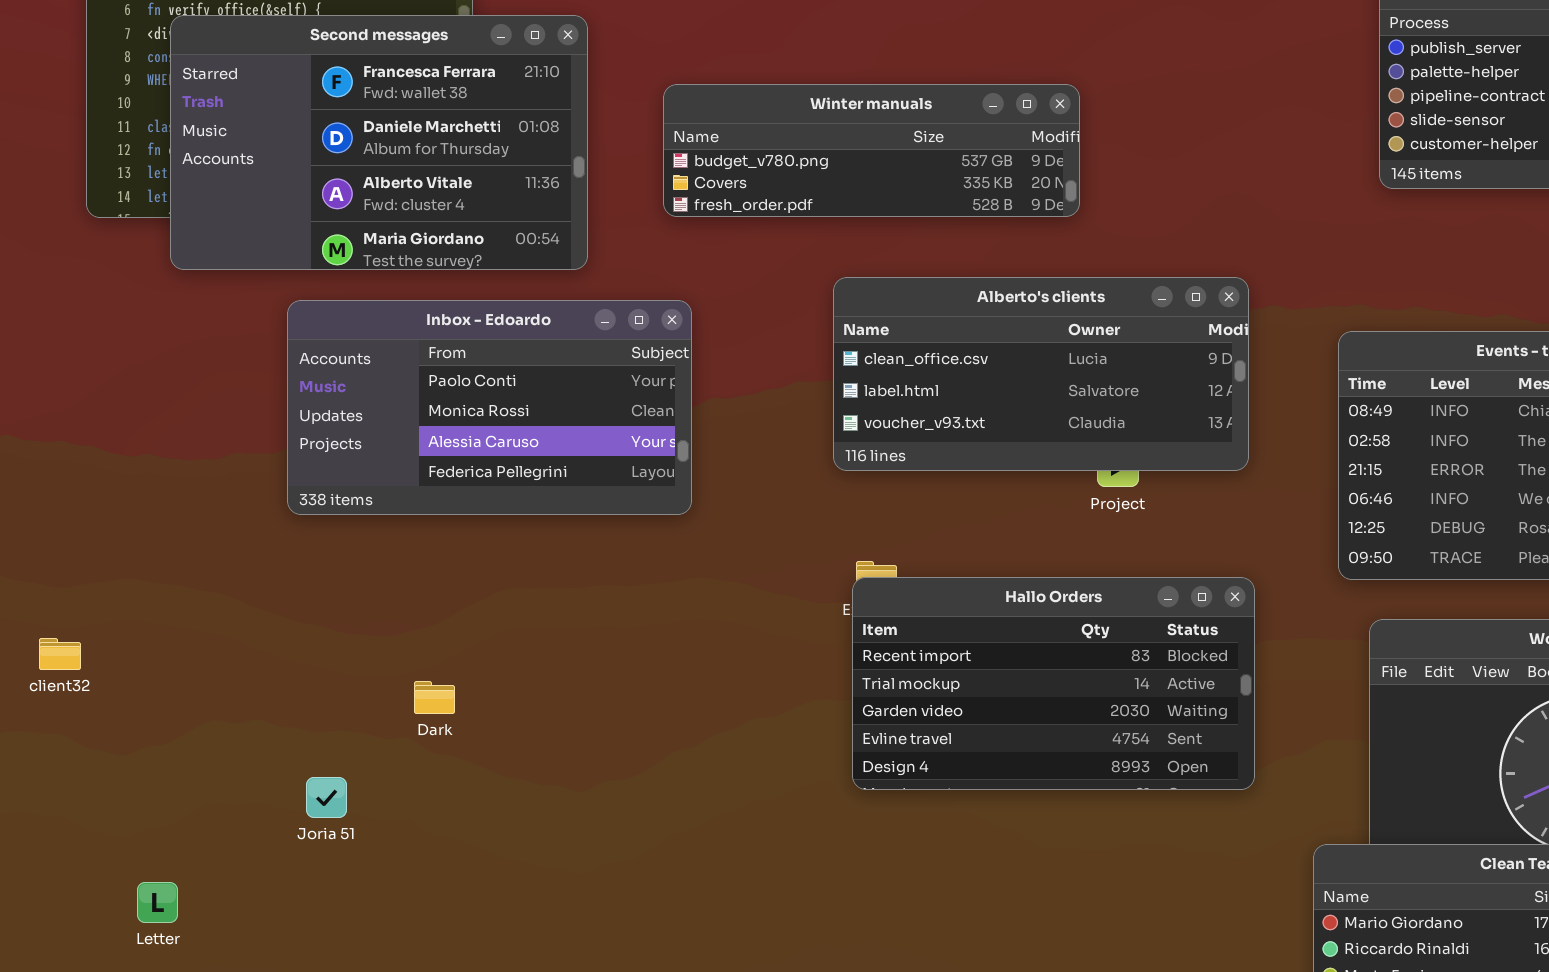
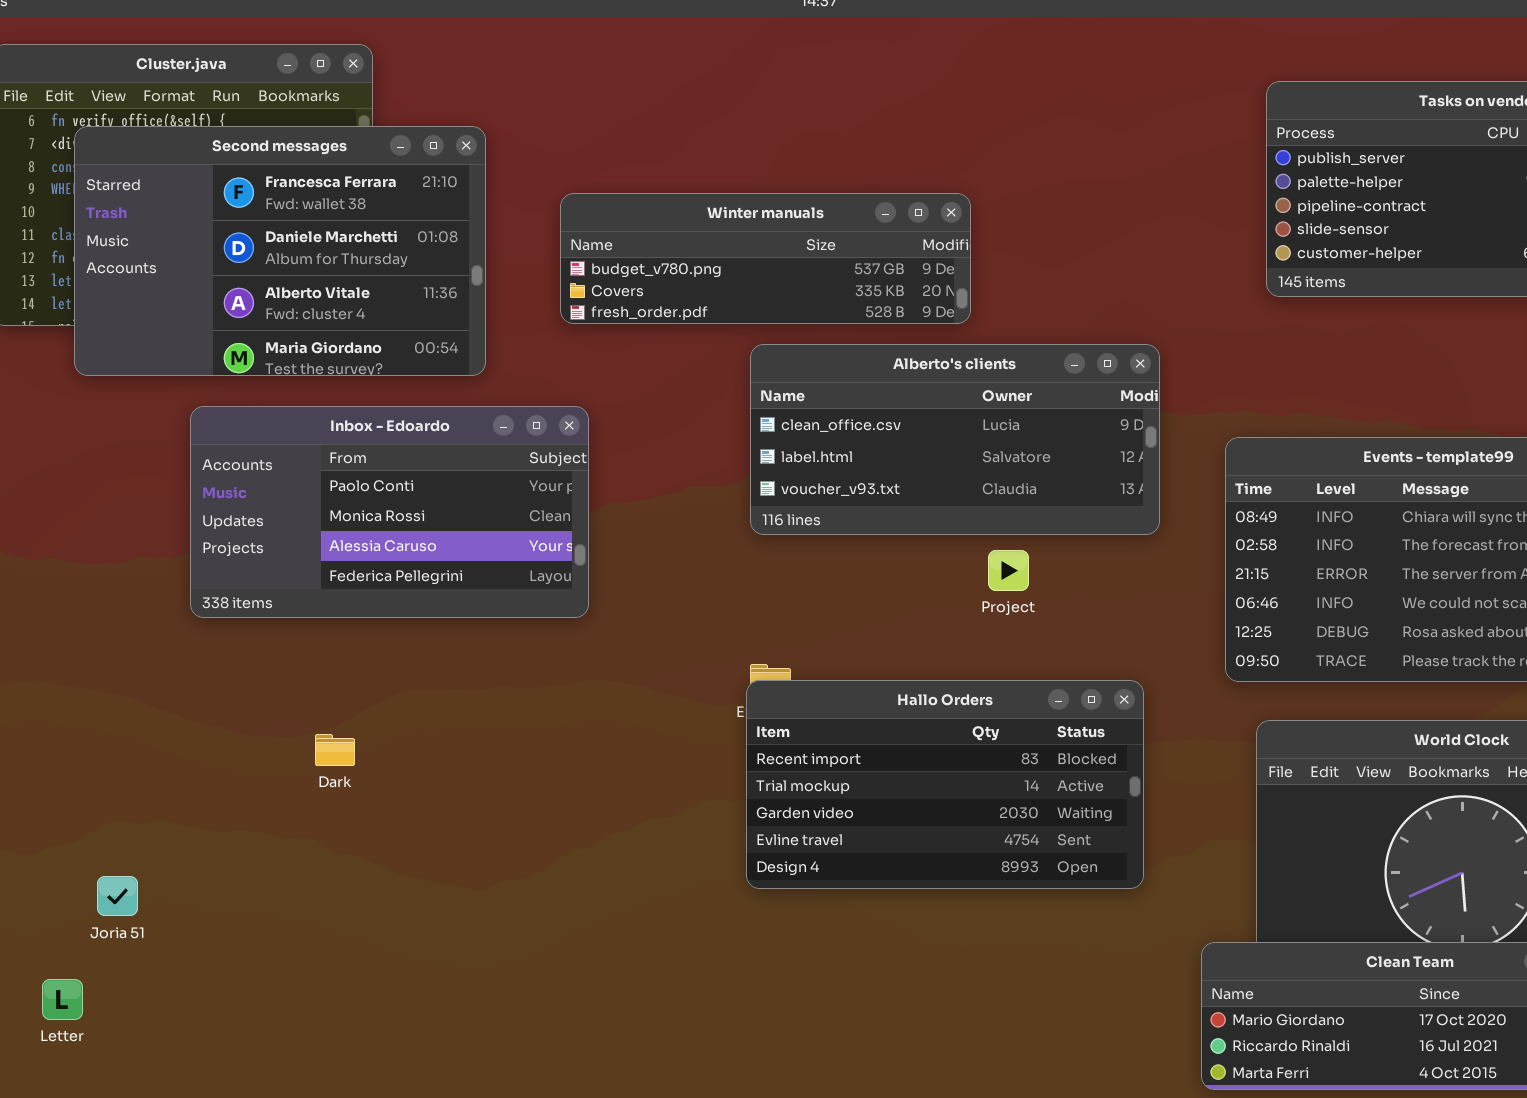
Alberto's clients: [833,277,1249,471] -> [750,344,1160,535], moved
Dark: [414,681,455,714] -> [315,734,355,766], moved
Joria 51: [306,777,347,818] -> [97,876,138,916], moved

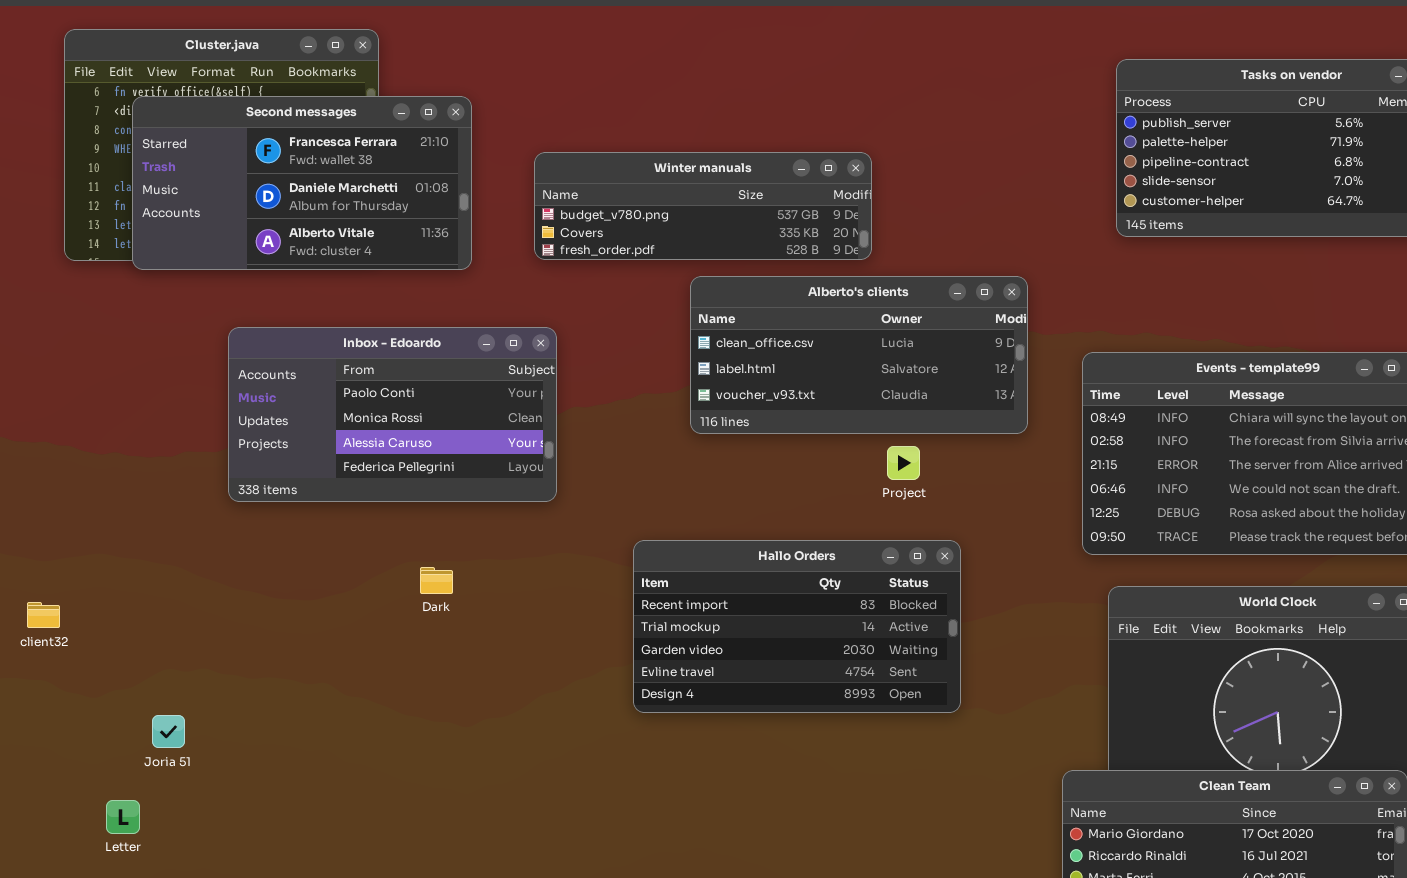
Second messages: [74,126,486,376] -> [132,96,472,270], resized
Hallo Orders: [746,680,1144,889] -> [633,540,961,713], moved
Dark: [315,734,355,766] -> [420,567,453,594], moved

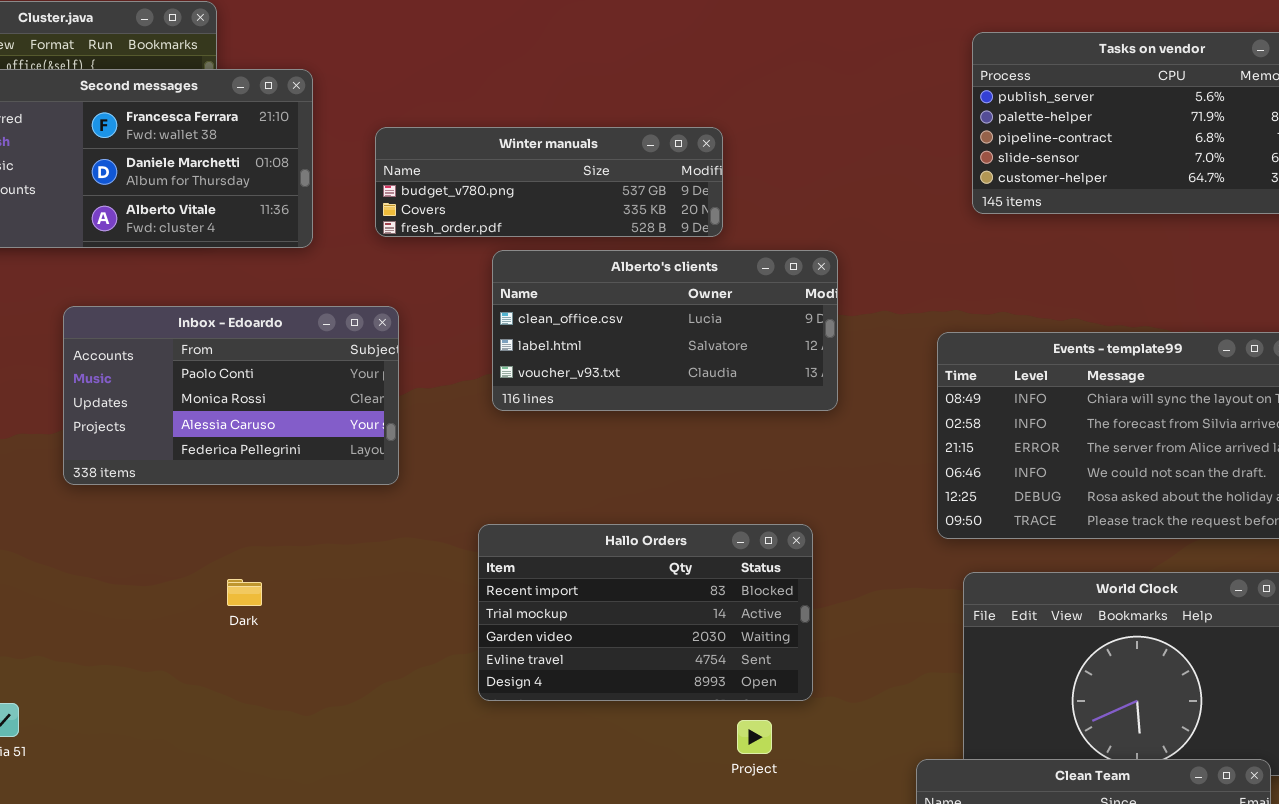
Alberto's clients: [690,276,1028,434] -> [492,250,838,411], moved
Project: [887,446,920,480] -> [737,720,772,754], moved
Dark: [420,567,453,594] -> [227,579,262,606], moved

